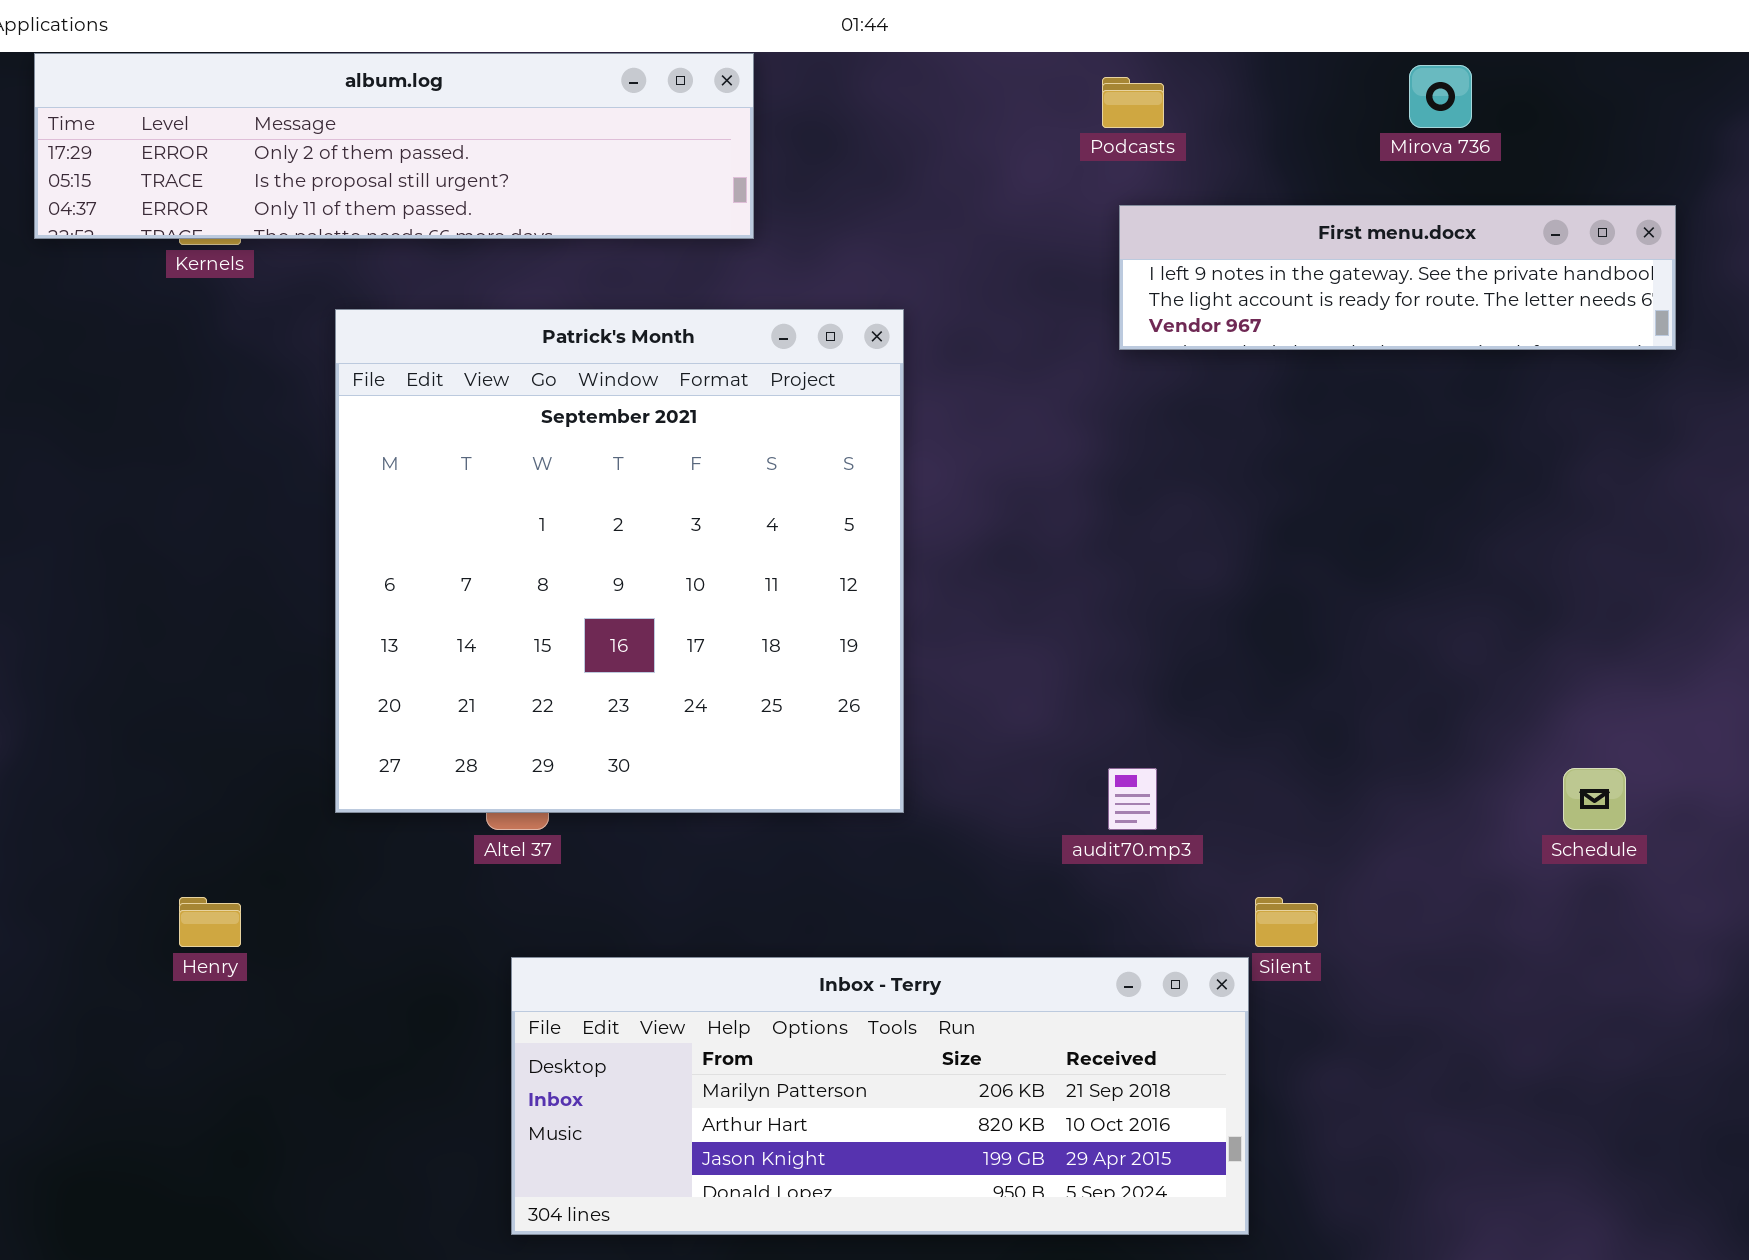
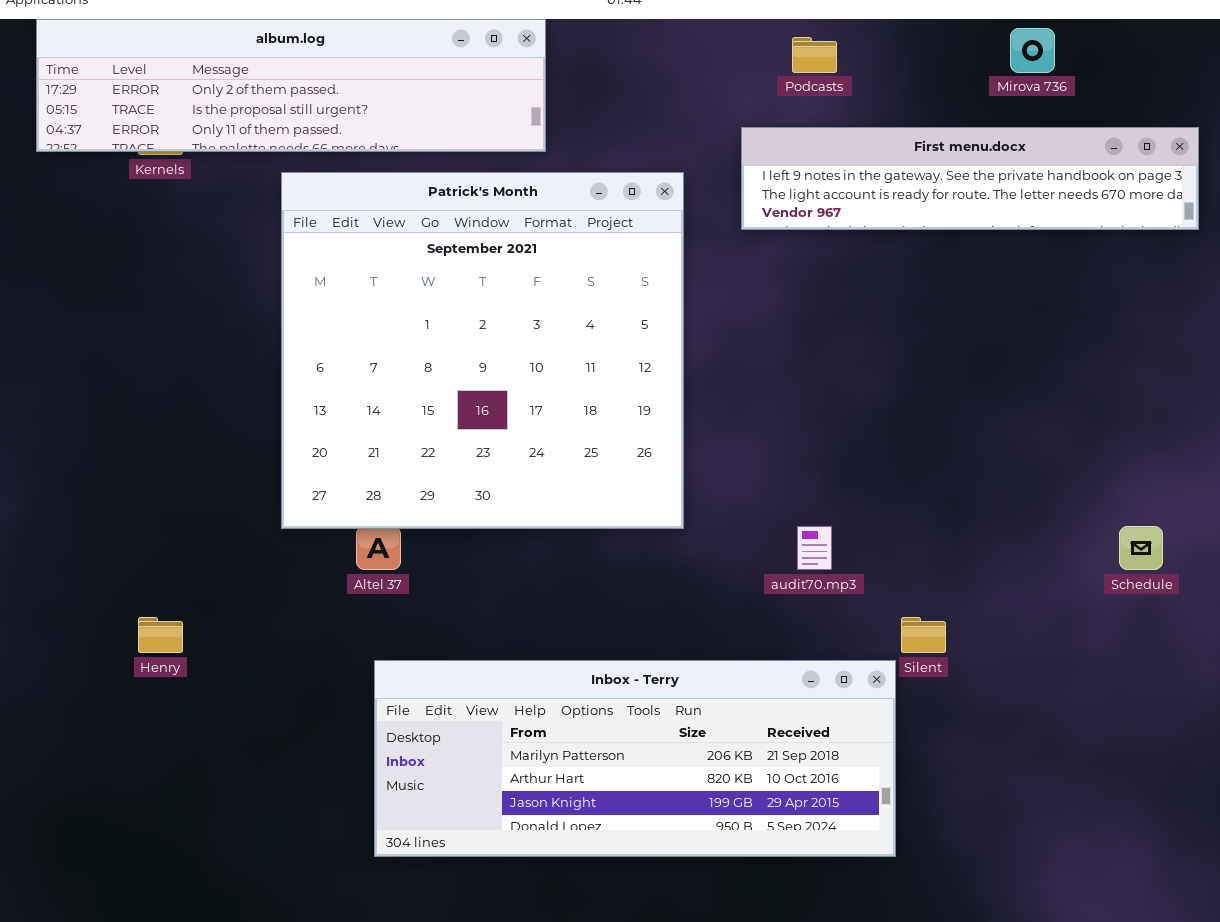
First menu.docx: [1119,205,1676,350] -> [741,127,1199,230], resized
Patrick's Month: [335,309,904,813] -> [281,172,684,529], moved

